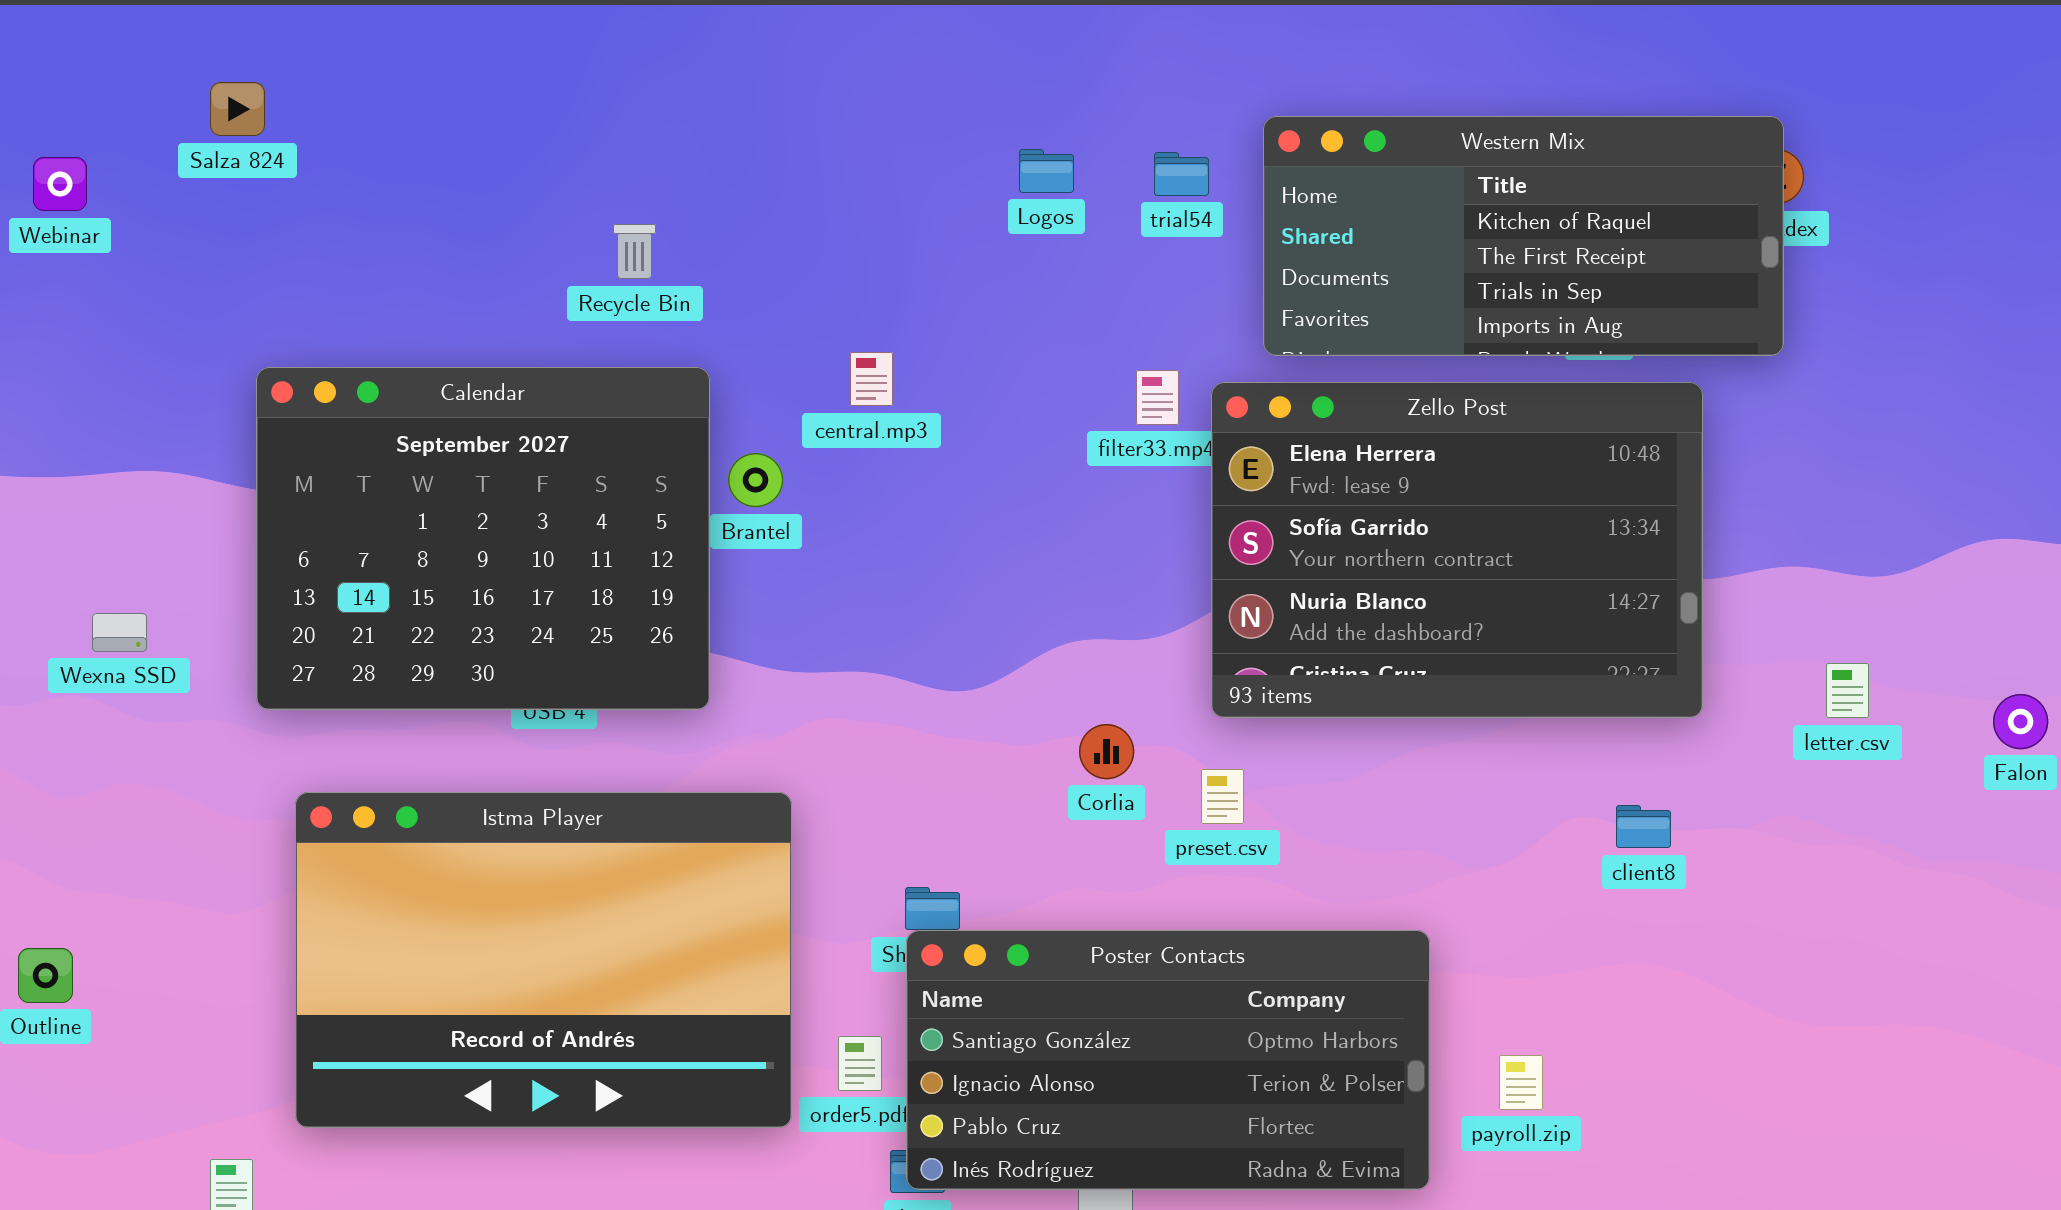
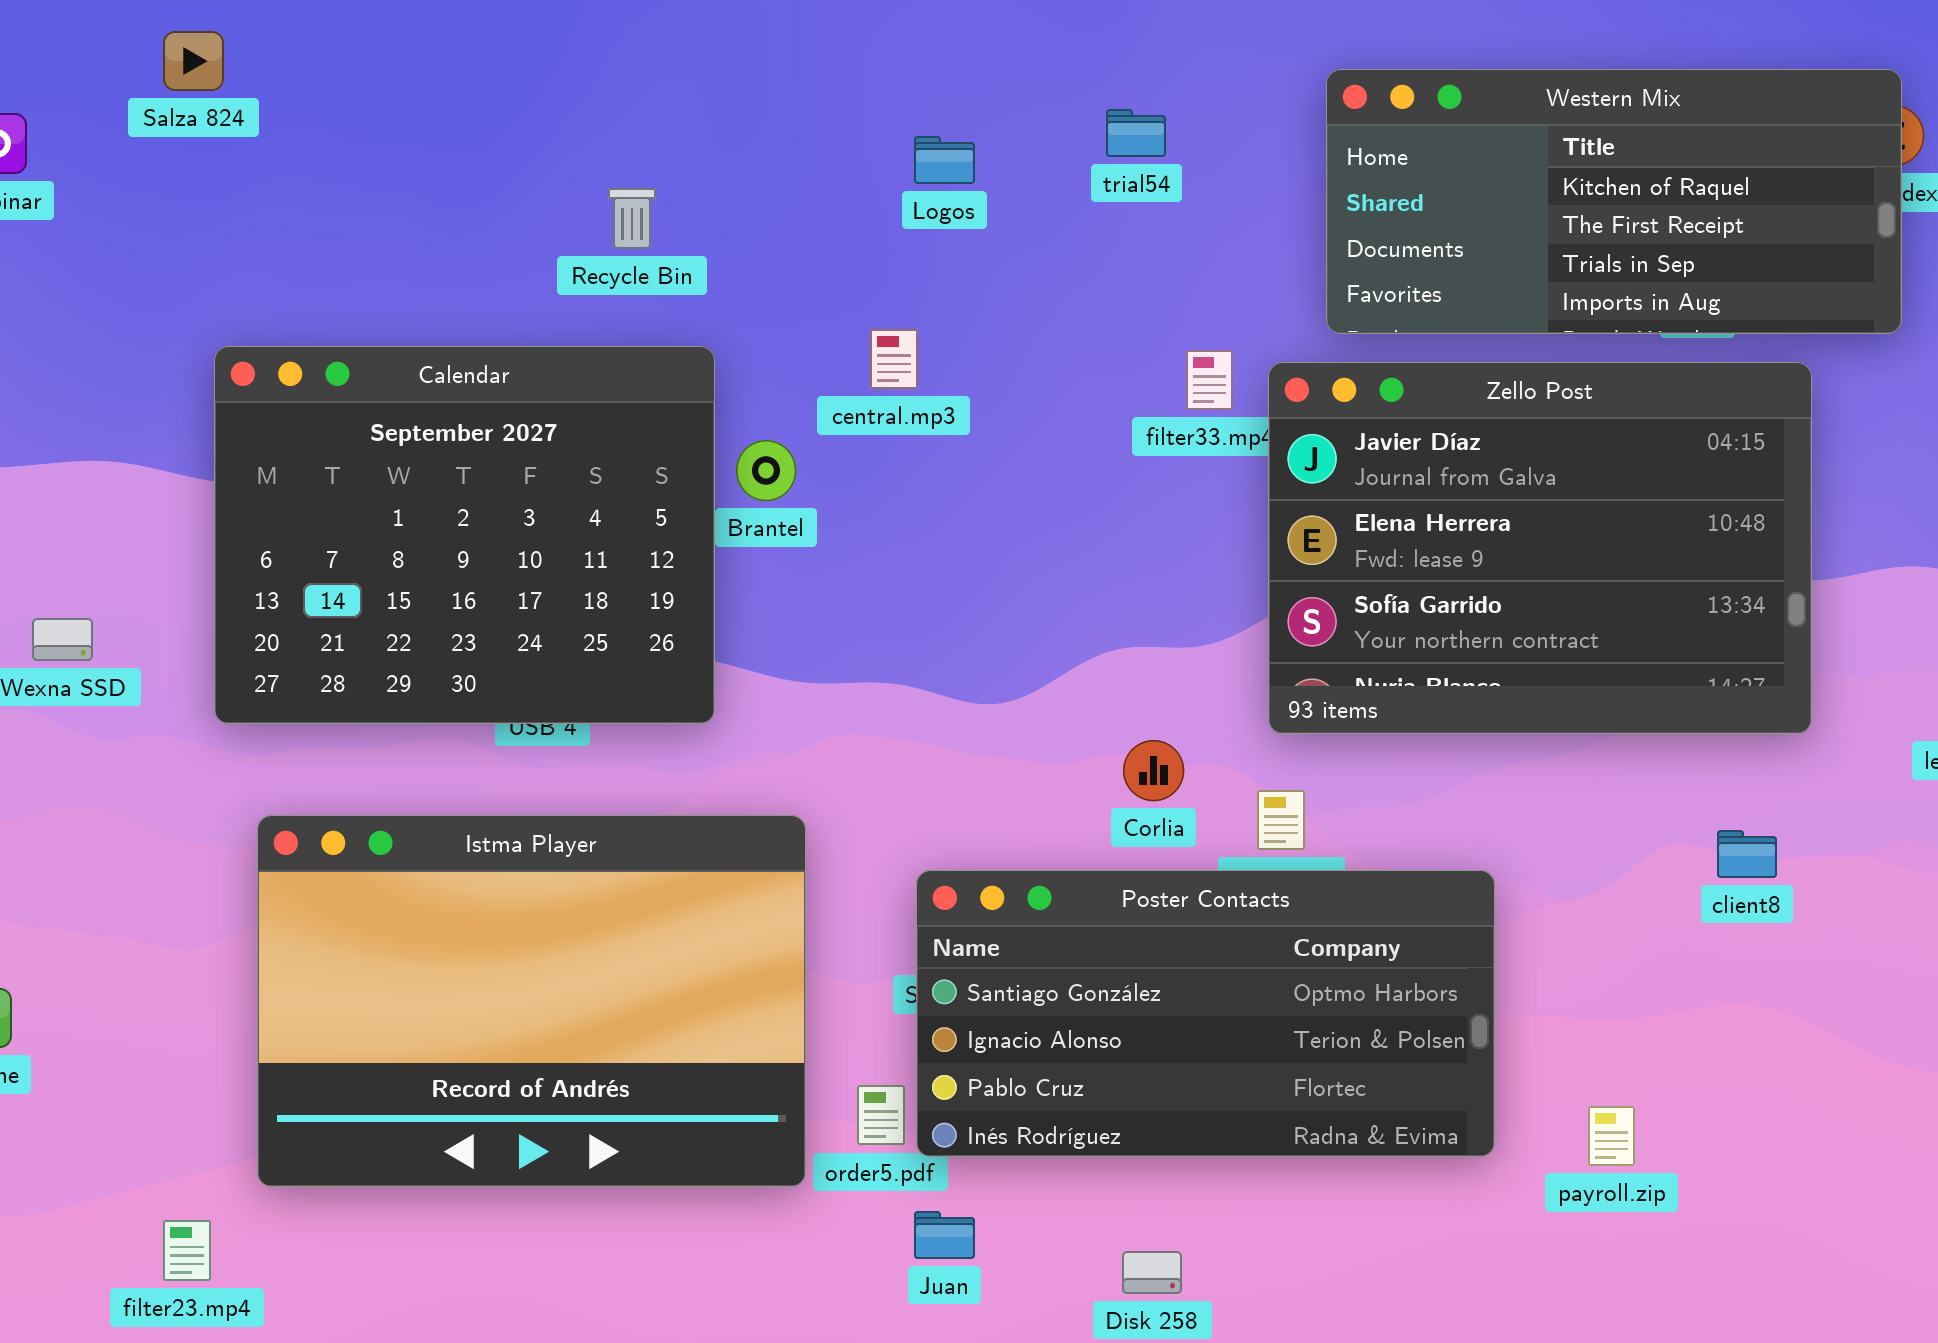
Logos: [1019,149,1074,193] -> [914,136,975,184], moved
trial54: [1154,152,1209,196] -> [1106,109,1166,157], moved
Zello Post: [1211,382,1703,718] -> [1268,362,1812,734], scrolled up 1 row
Poster Contacts: [906,930,1430,1190] -> [916,870,1495,1157], moved

